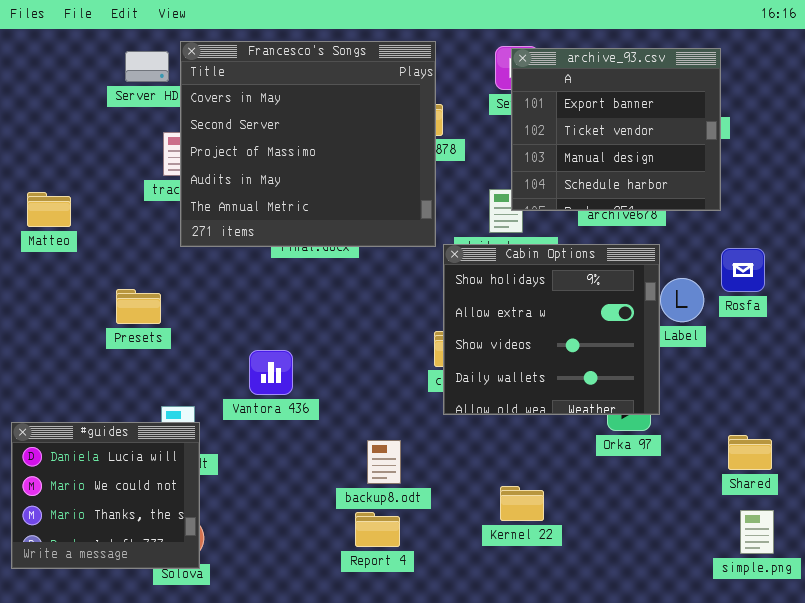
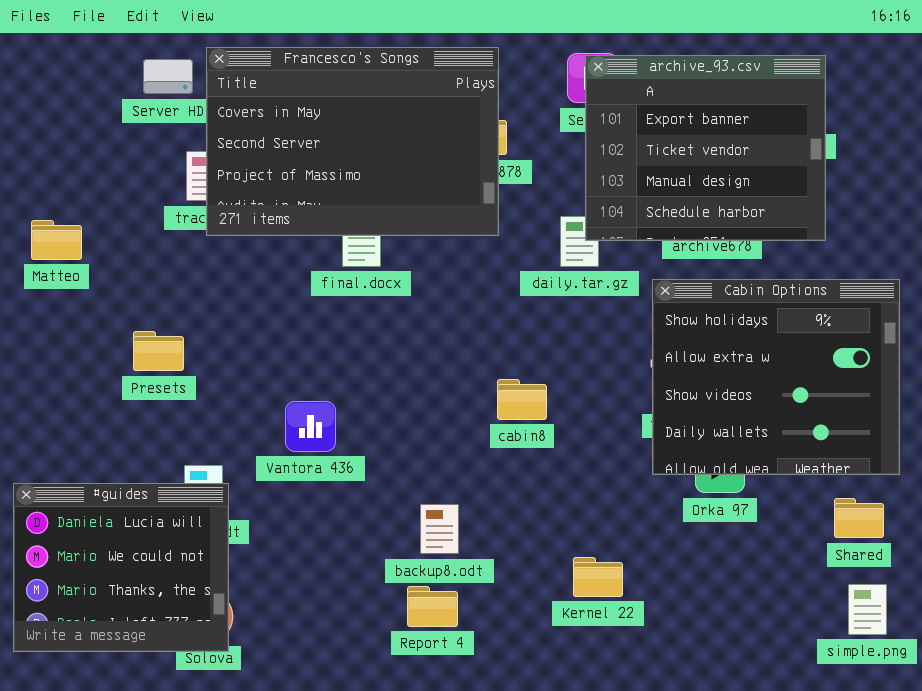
Francesco's Songs: [180,41,436,247] -> [206,47,499,236], resized
Cabin Options: [443,244,660,415] -> [652,279,900,475], moved

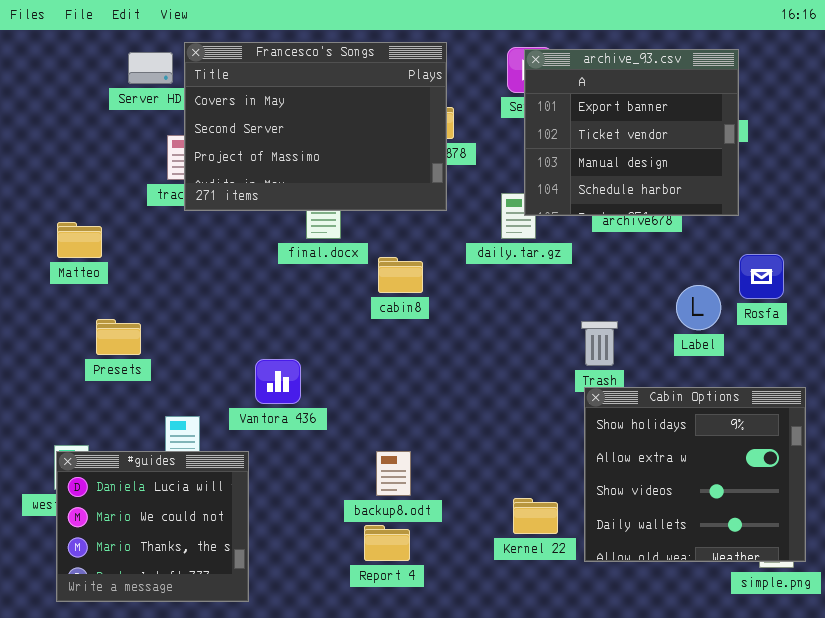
Matteo: [31,220,82,260] -> [57,222,102,258], moved
Cabin Options: [652,279,900,475] -> [584,387,806,562], moved
Presets: [133,331,184,371] -> [96,319,141,355], moved
cabin8: [497,379,547,420] -> [378,257,423,293], moved
#guides: [13,483,229,652] -> [56,451,249,602], moved

